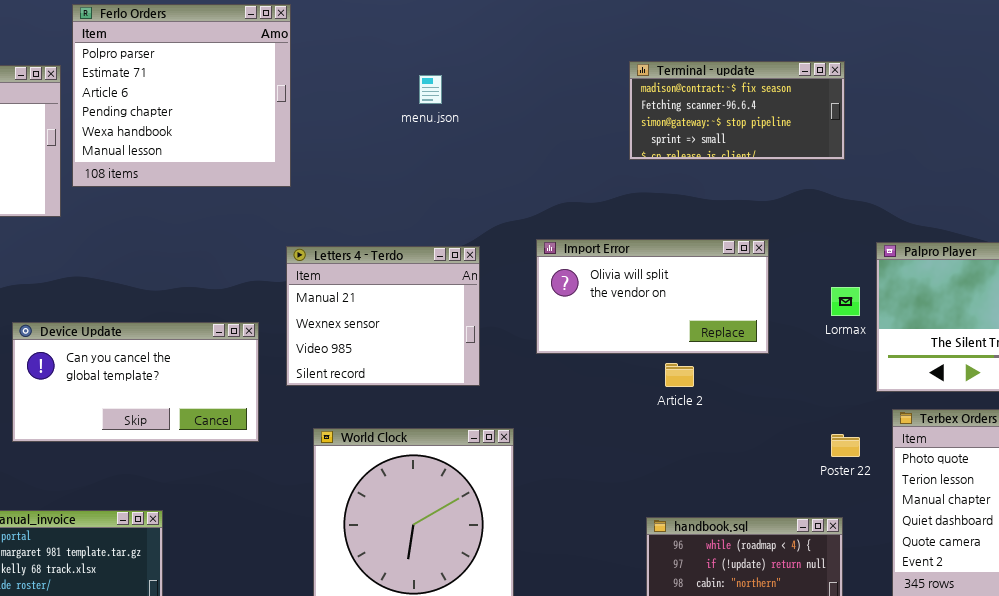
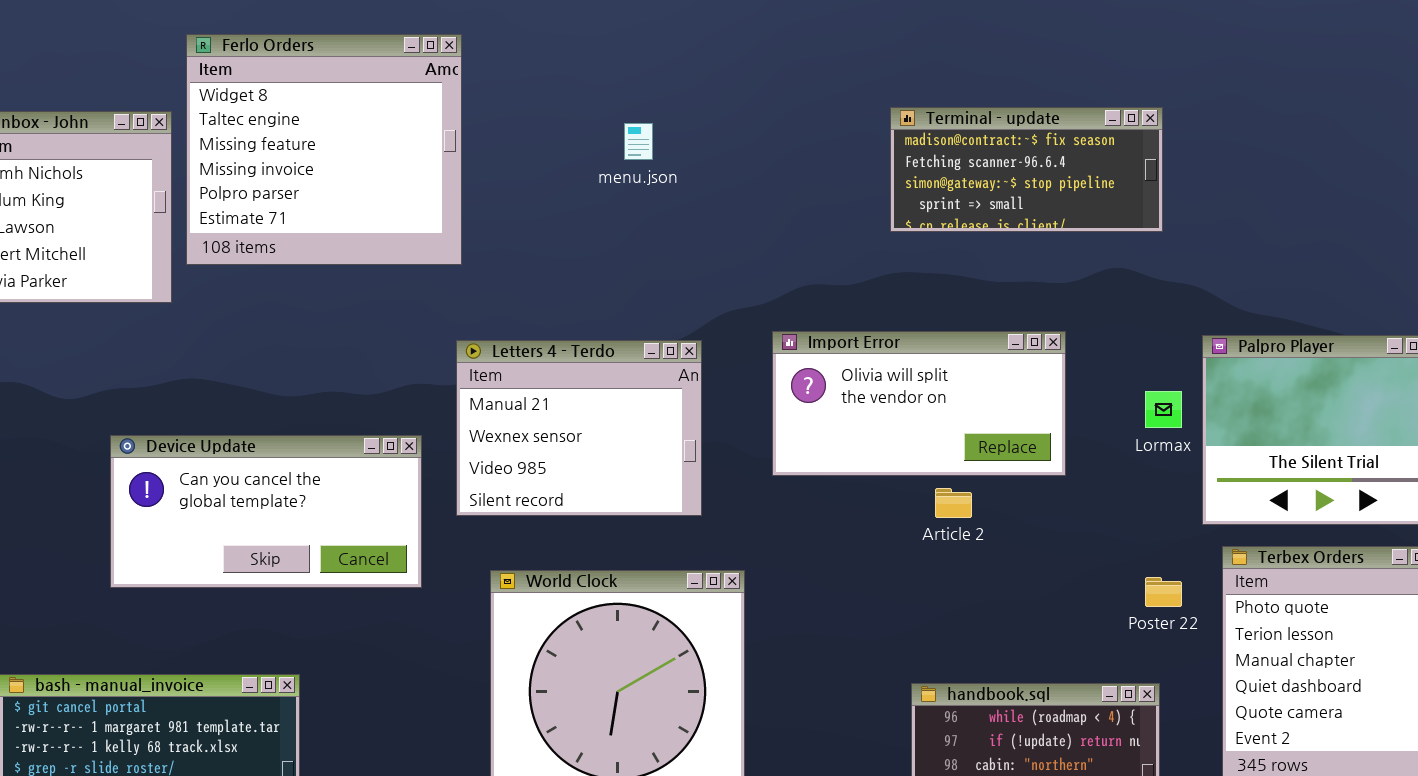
Ferlo Orders: [72,4,291,187] -> [186,34,462,265], scrolled up 4 rows

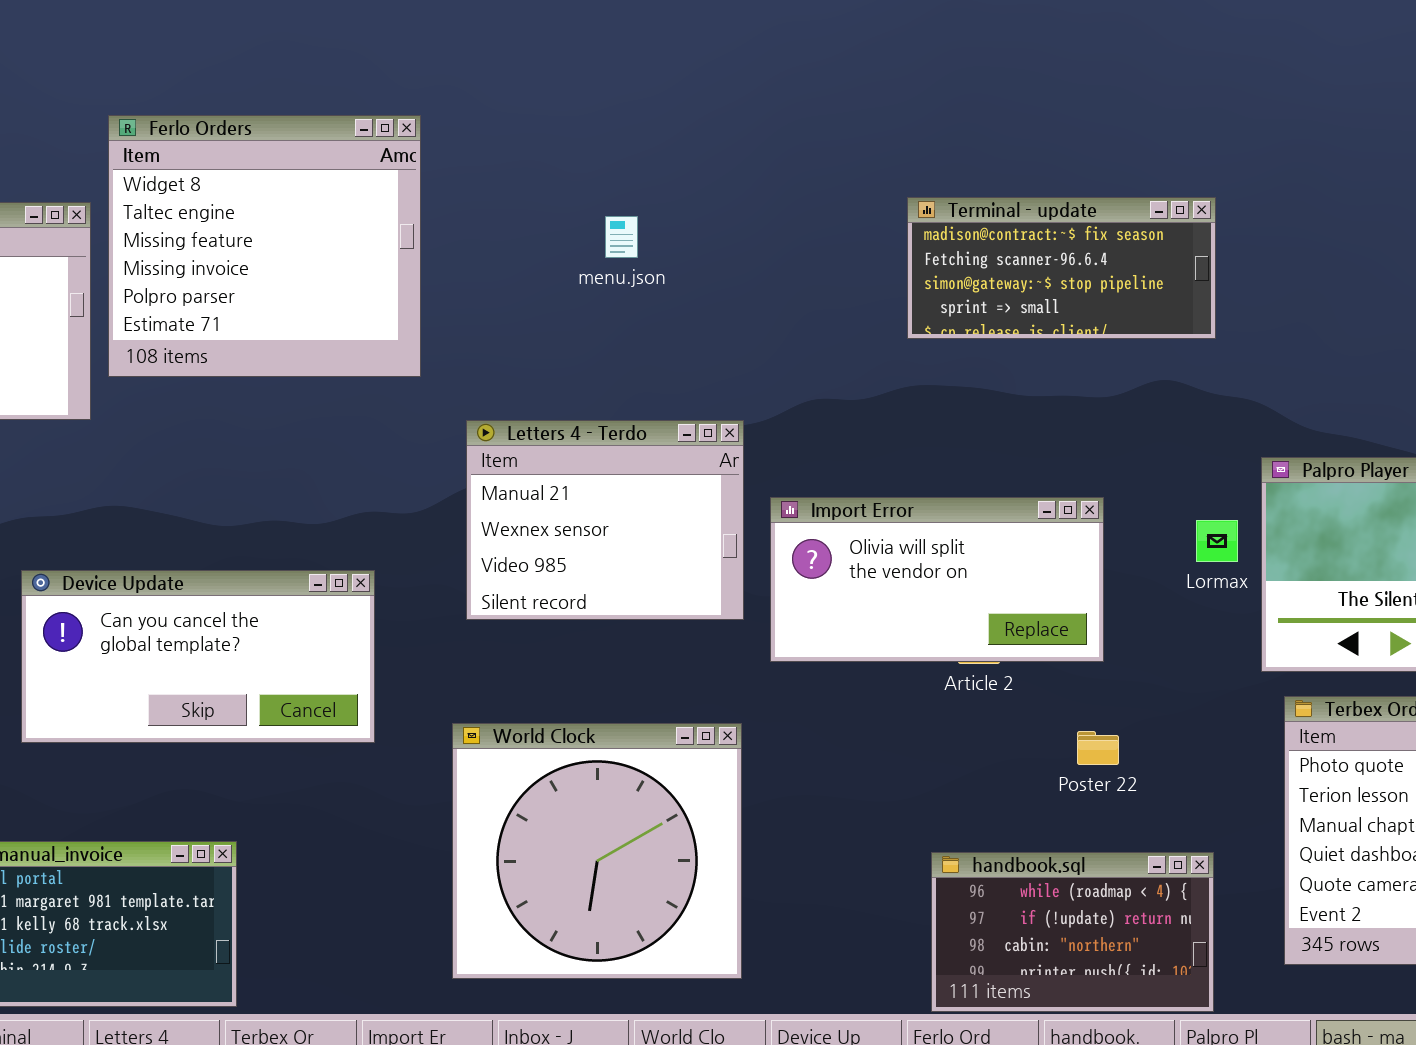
Import Error: [772,331,1066,476] -> [770,497,1104,662], moved
Letters 4 - Terdo: [456,340,702,516] -> [466,420,744,620], moved
Poster 22: [1145,577,1182,607] -> [1077,731,1119,765], moved

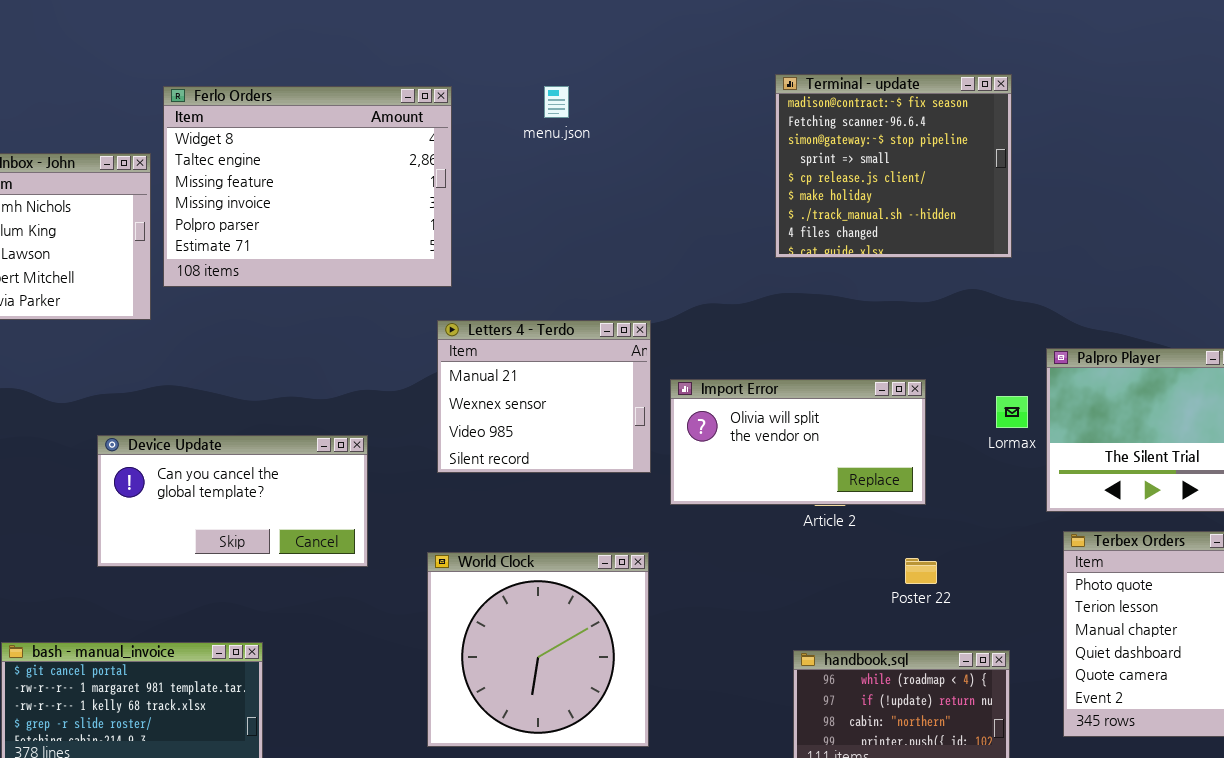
Ferlo Orders: [108,115,421,377] -> [163,86,452,287], resized
Terminal - update: [907,197,1216,339] -> [775,74,1012,258], resized
menu.json: [605,216,638,258] -> [544,86,569,118], moved

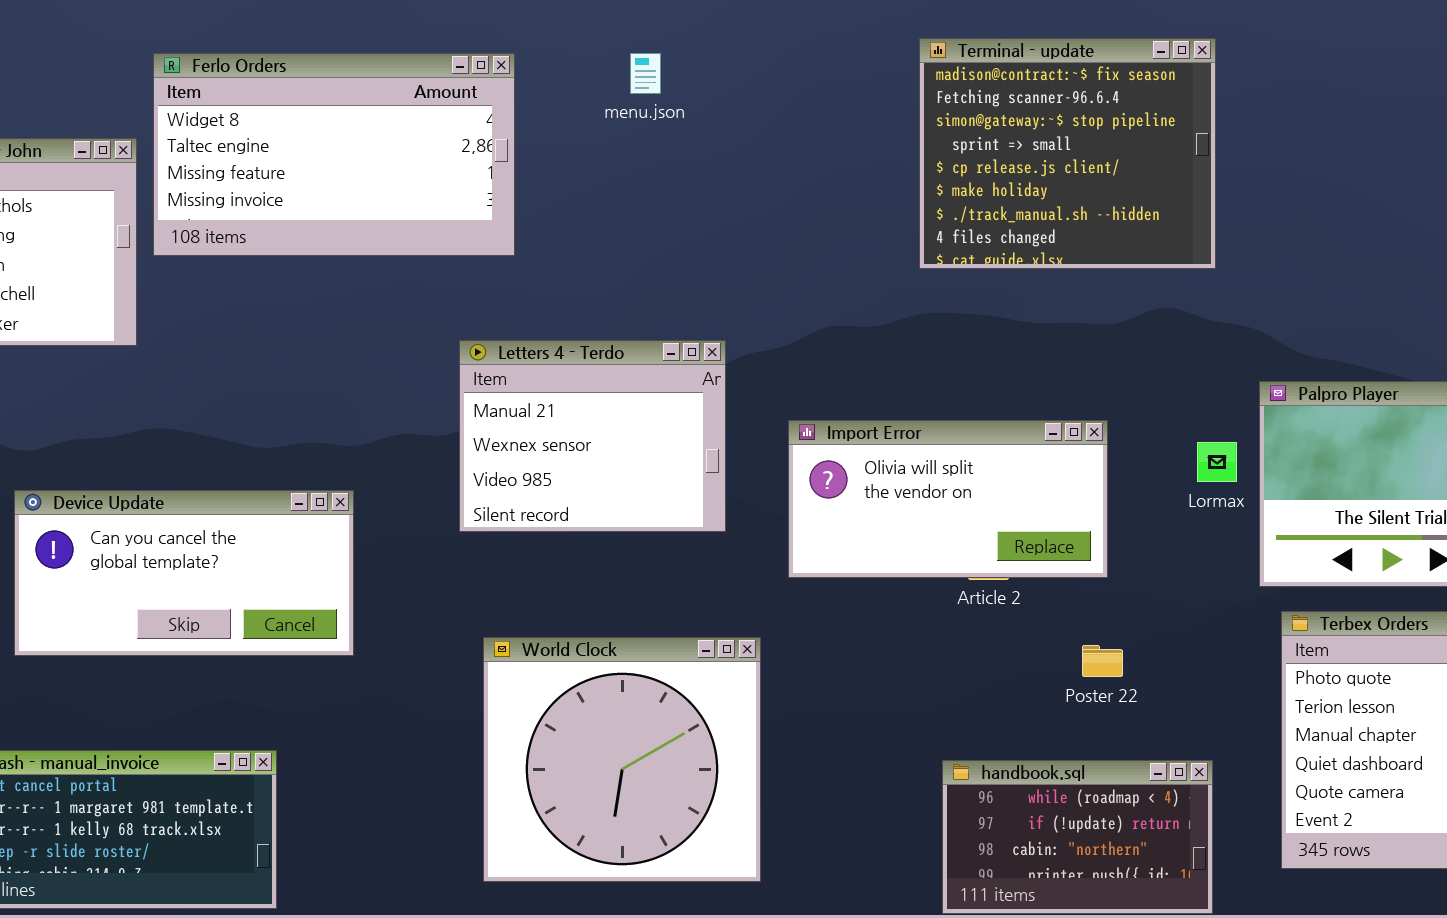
Ferlo Orders: [163,86,452,287] -> [153,53,515,256], resized
Letters 4 - Terdo: [437,320,651,473] -> [459,340,726,532], moved
Device Update: [97,435,368,567] -> [14,490,354,656], moved

